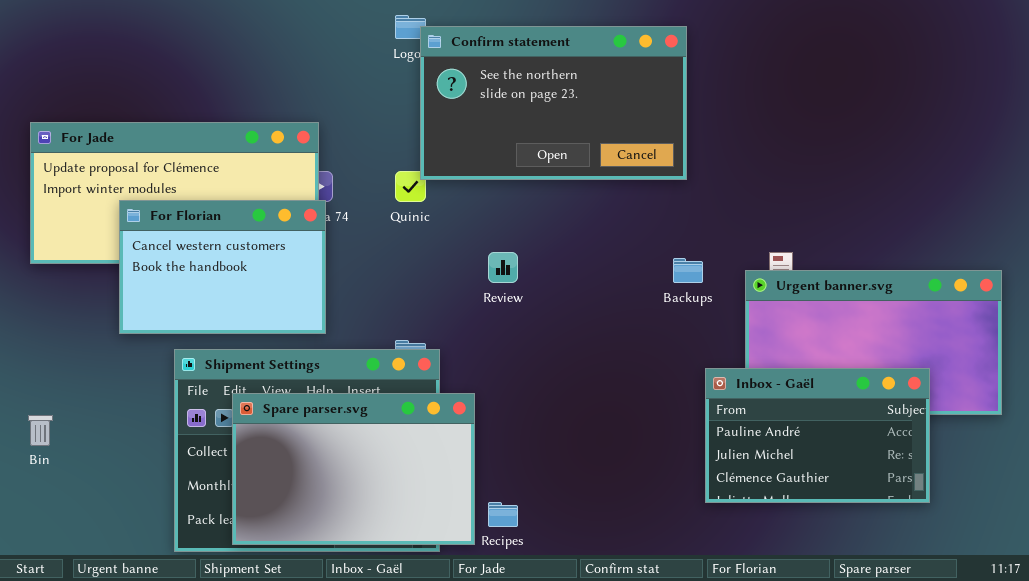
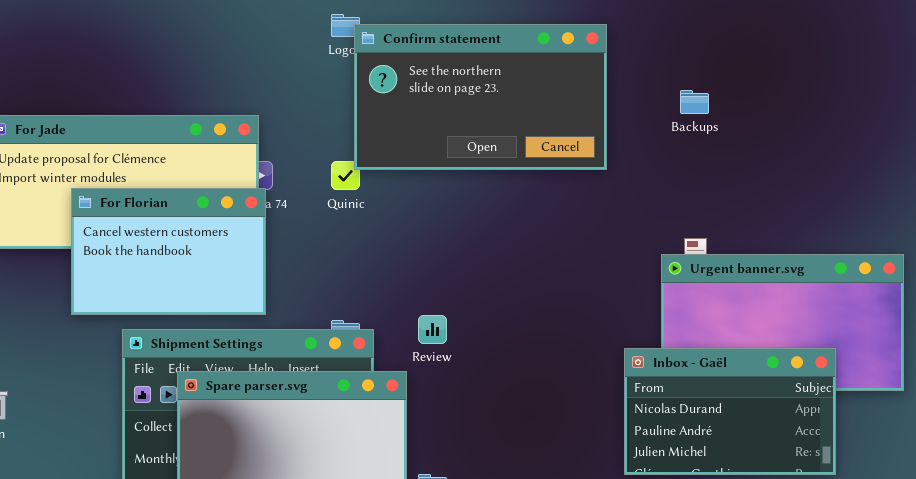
Review: [488,252,518,283] -> [418,315,447,344], moved
Backups: [673,258,703,283] -> [680,90,709,114], moved
Inbox - Gaël: [705,368,930,503] -> [624,348,836,475], scrolled up 1 row

